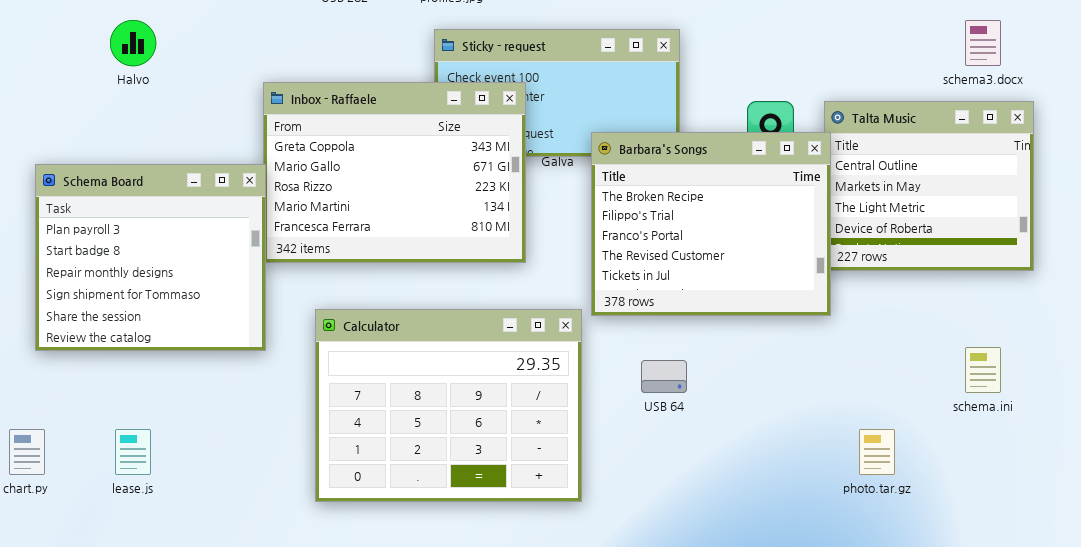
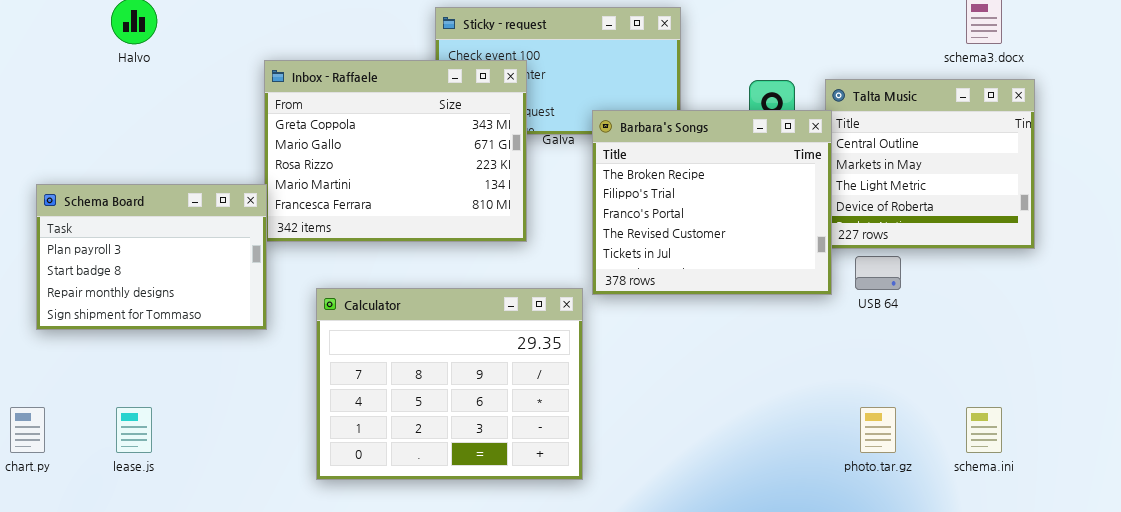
Schema Board: [35,164,266,351] -> [36,184,267,330], resized
schema.ini: [965,347,1001,393] -> [966,407,1002,453], moved
USB 64: [641,360,687,393] -> [855,256,901,290], moved

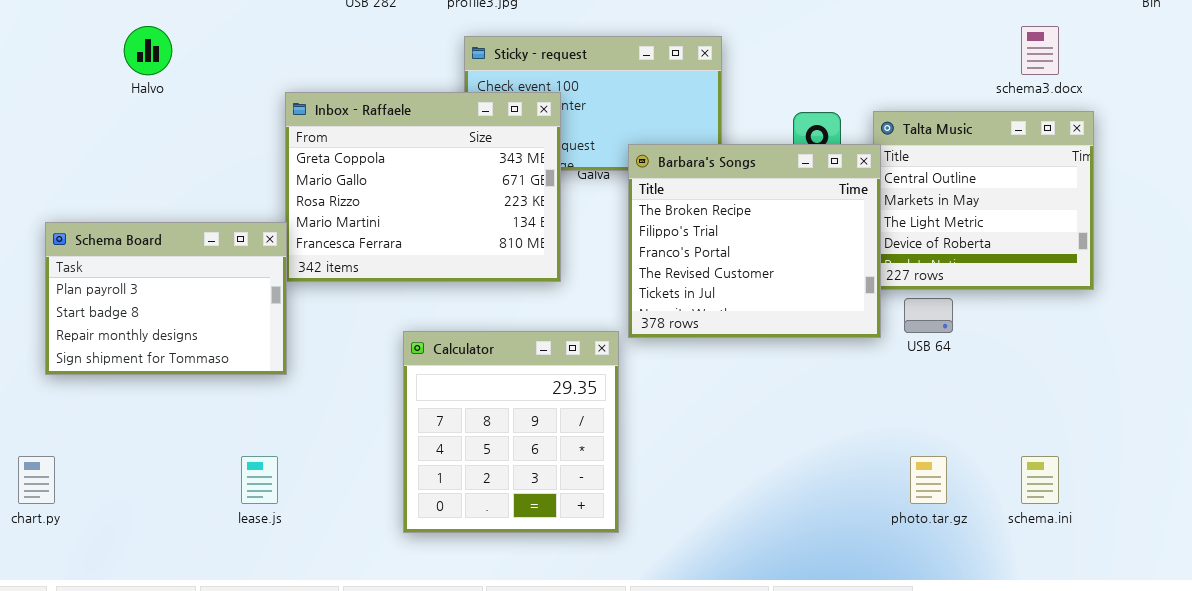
Calculator: [316,288,583,480] -> [403,331,619,533], resized
lease.js: [116,407,152,453] -> [241,456,278,504], moved

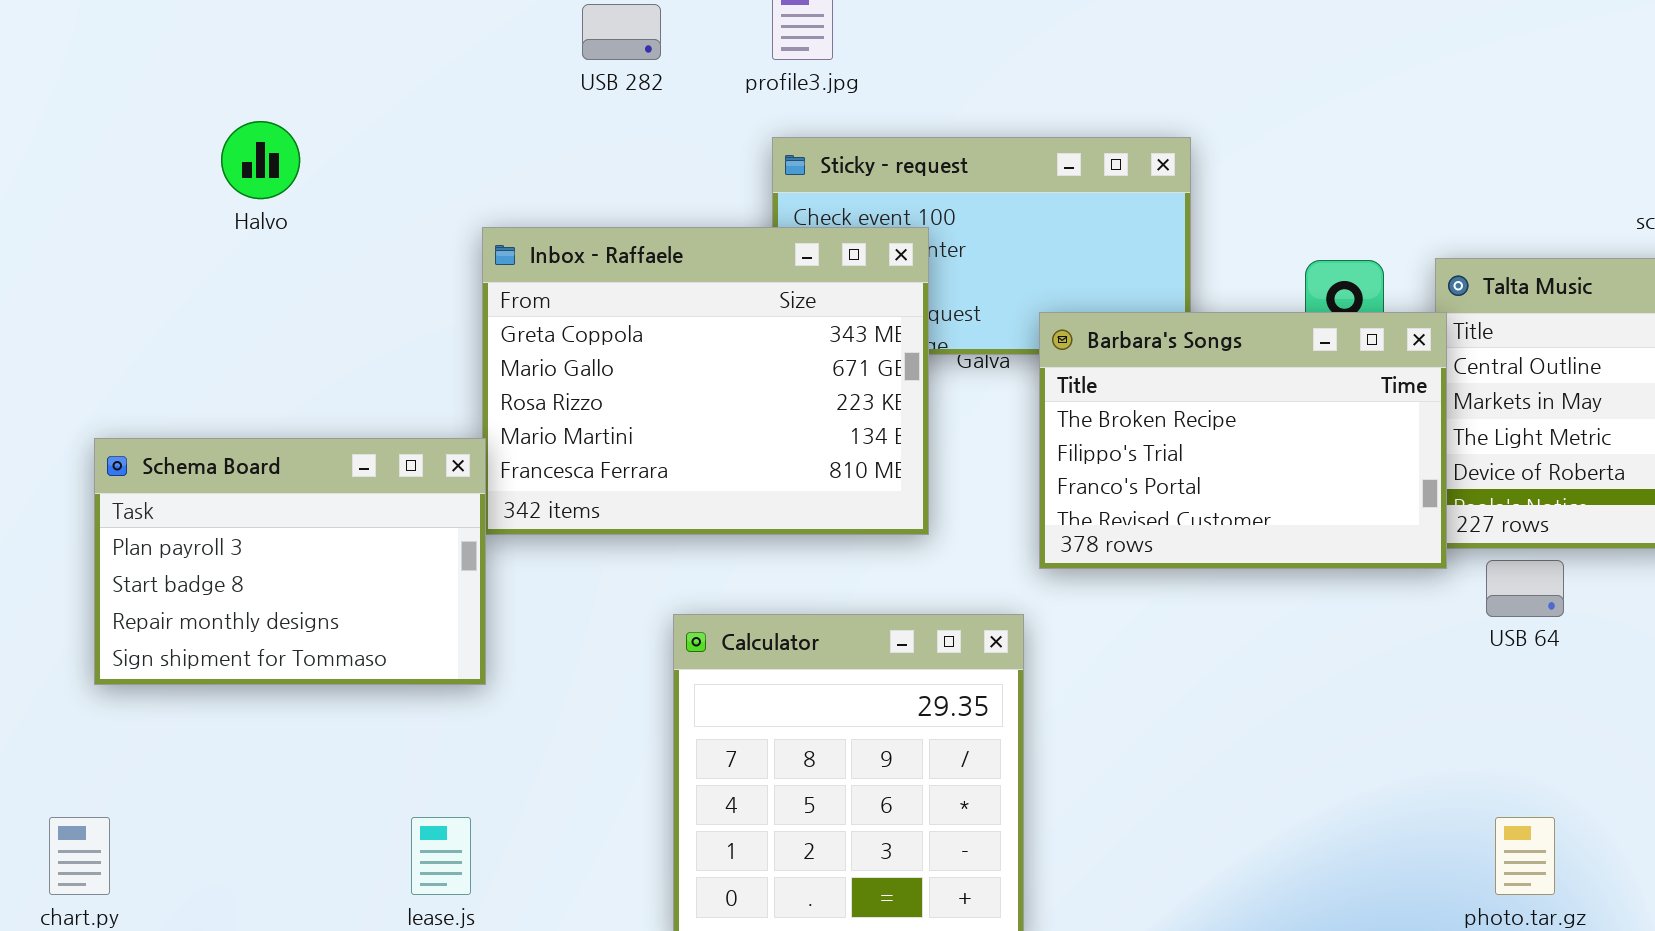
Barbara's Songs: [628,144,881,338] -> [1039,312,1447,569], resized

